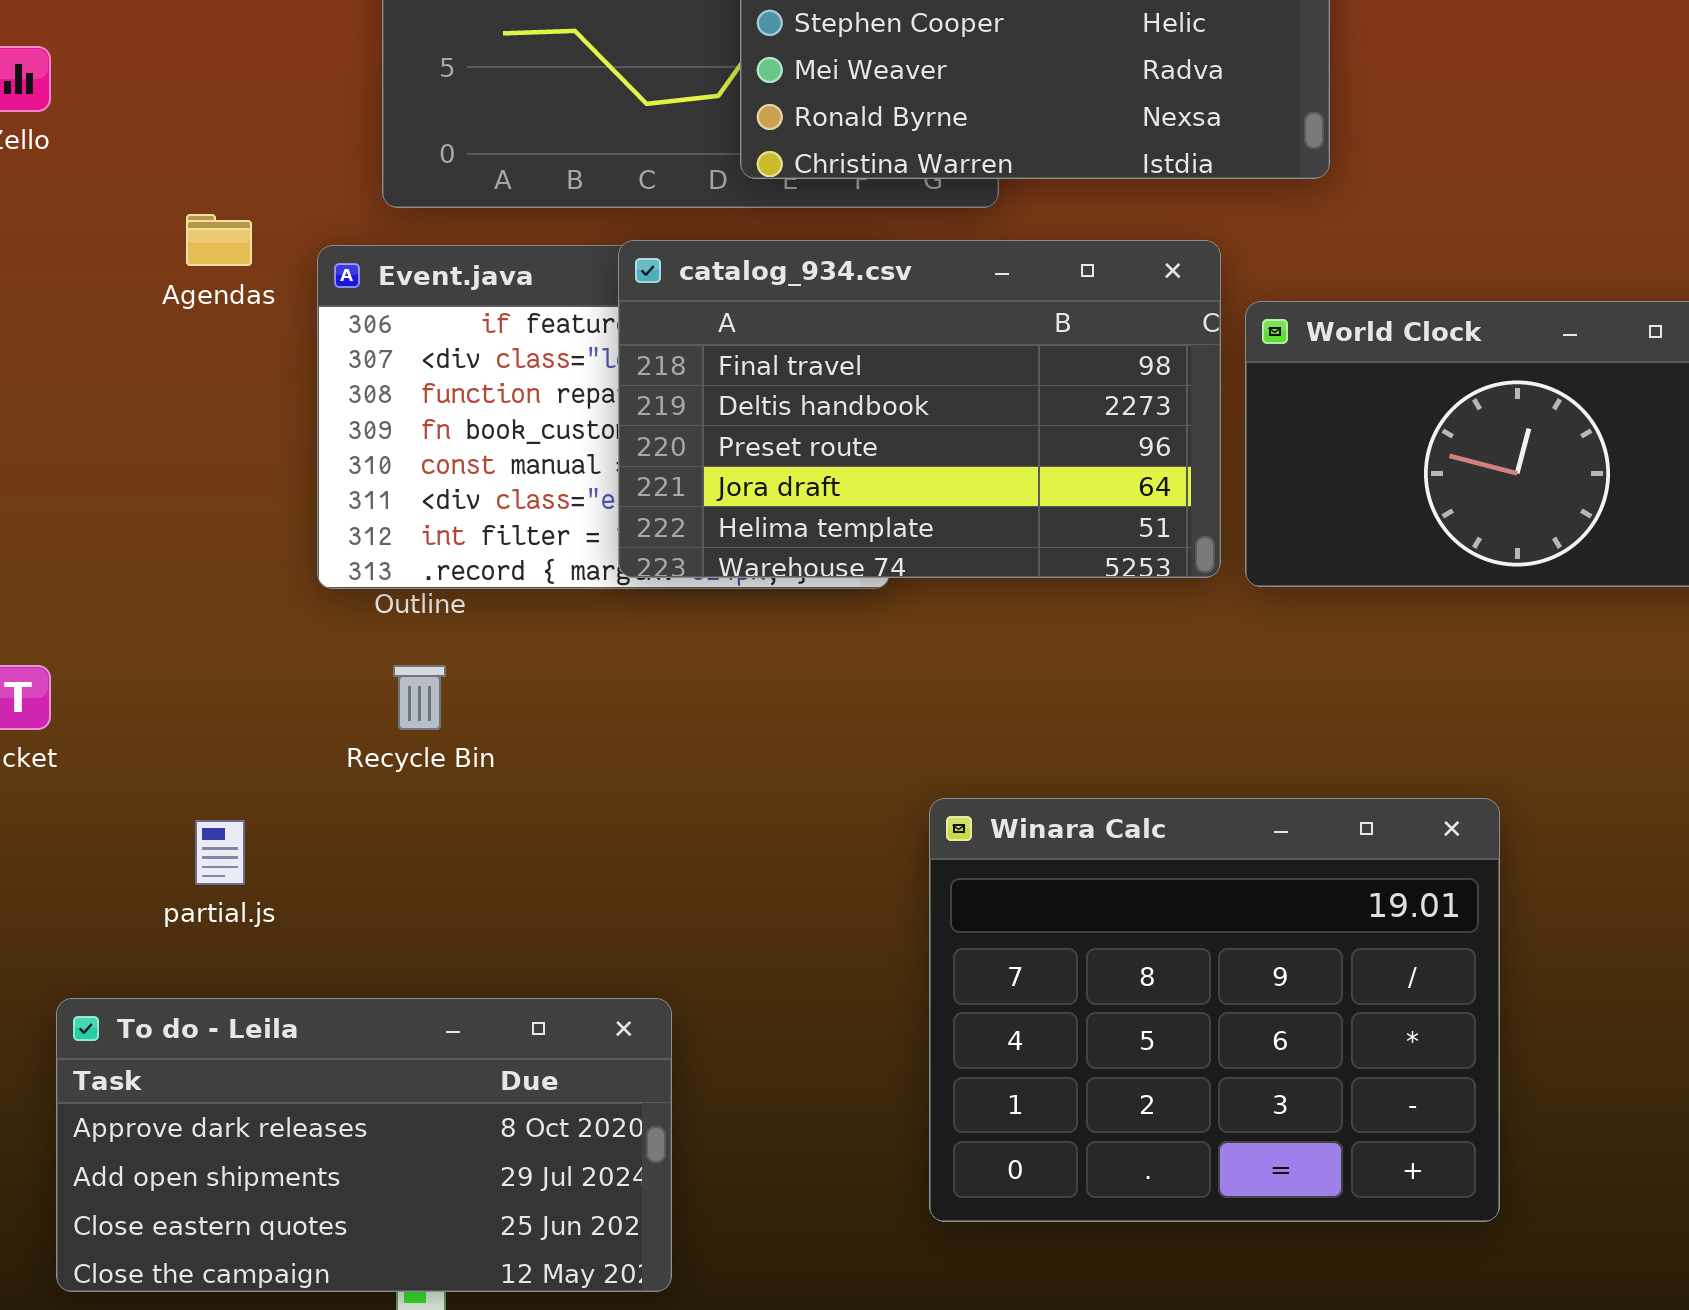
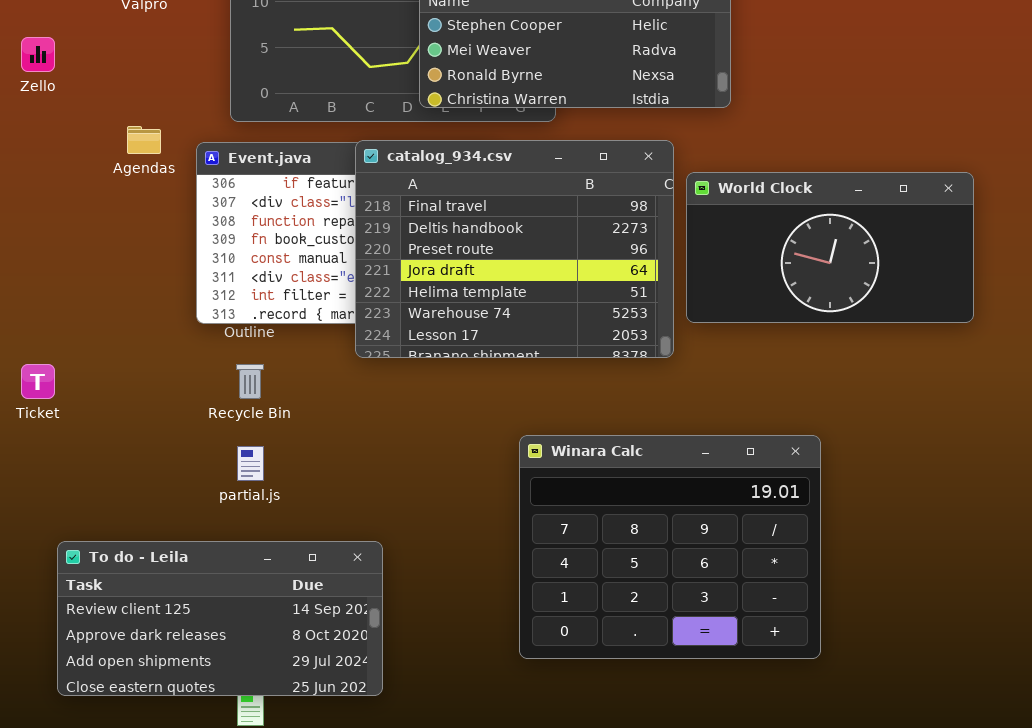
catalog_934.csv: [618,240,1221,578] -> [355,140,674,358], resized
partial.js: [195,820,245,885] -> [237,446,264,481], moved
To do - Leila: [56,998,672,1292] -> [57,541,383,696], scrolled up 1 row

